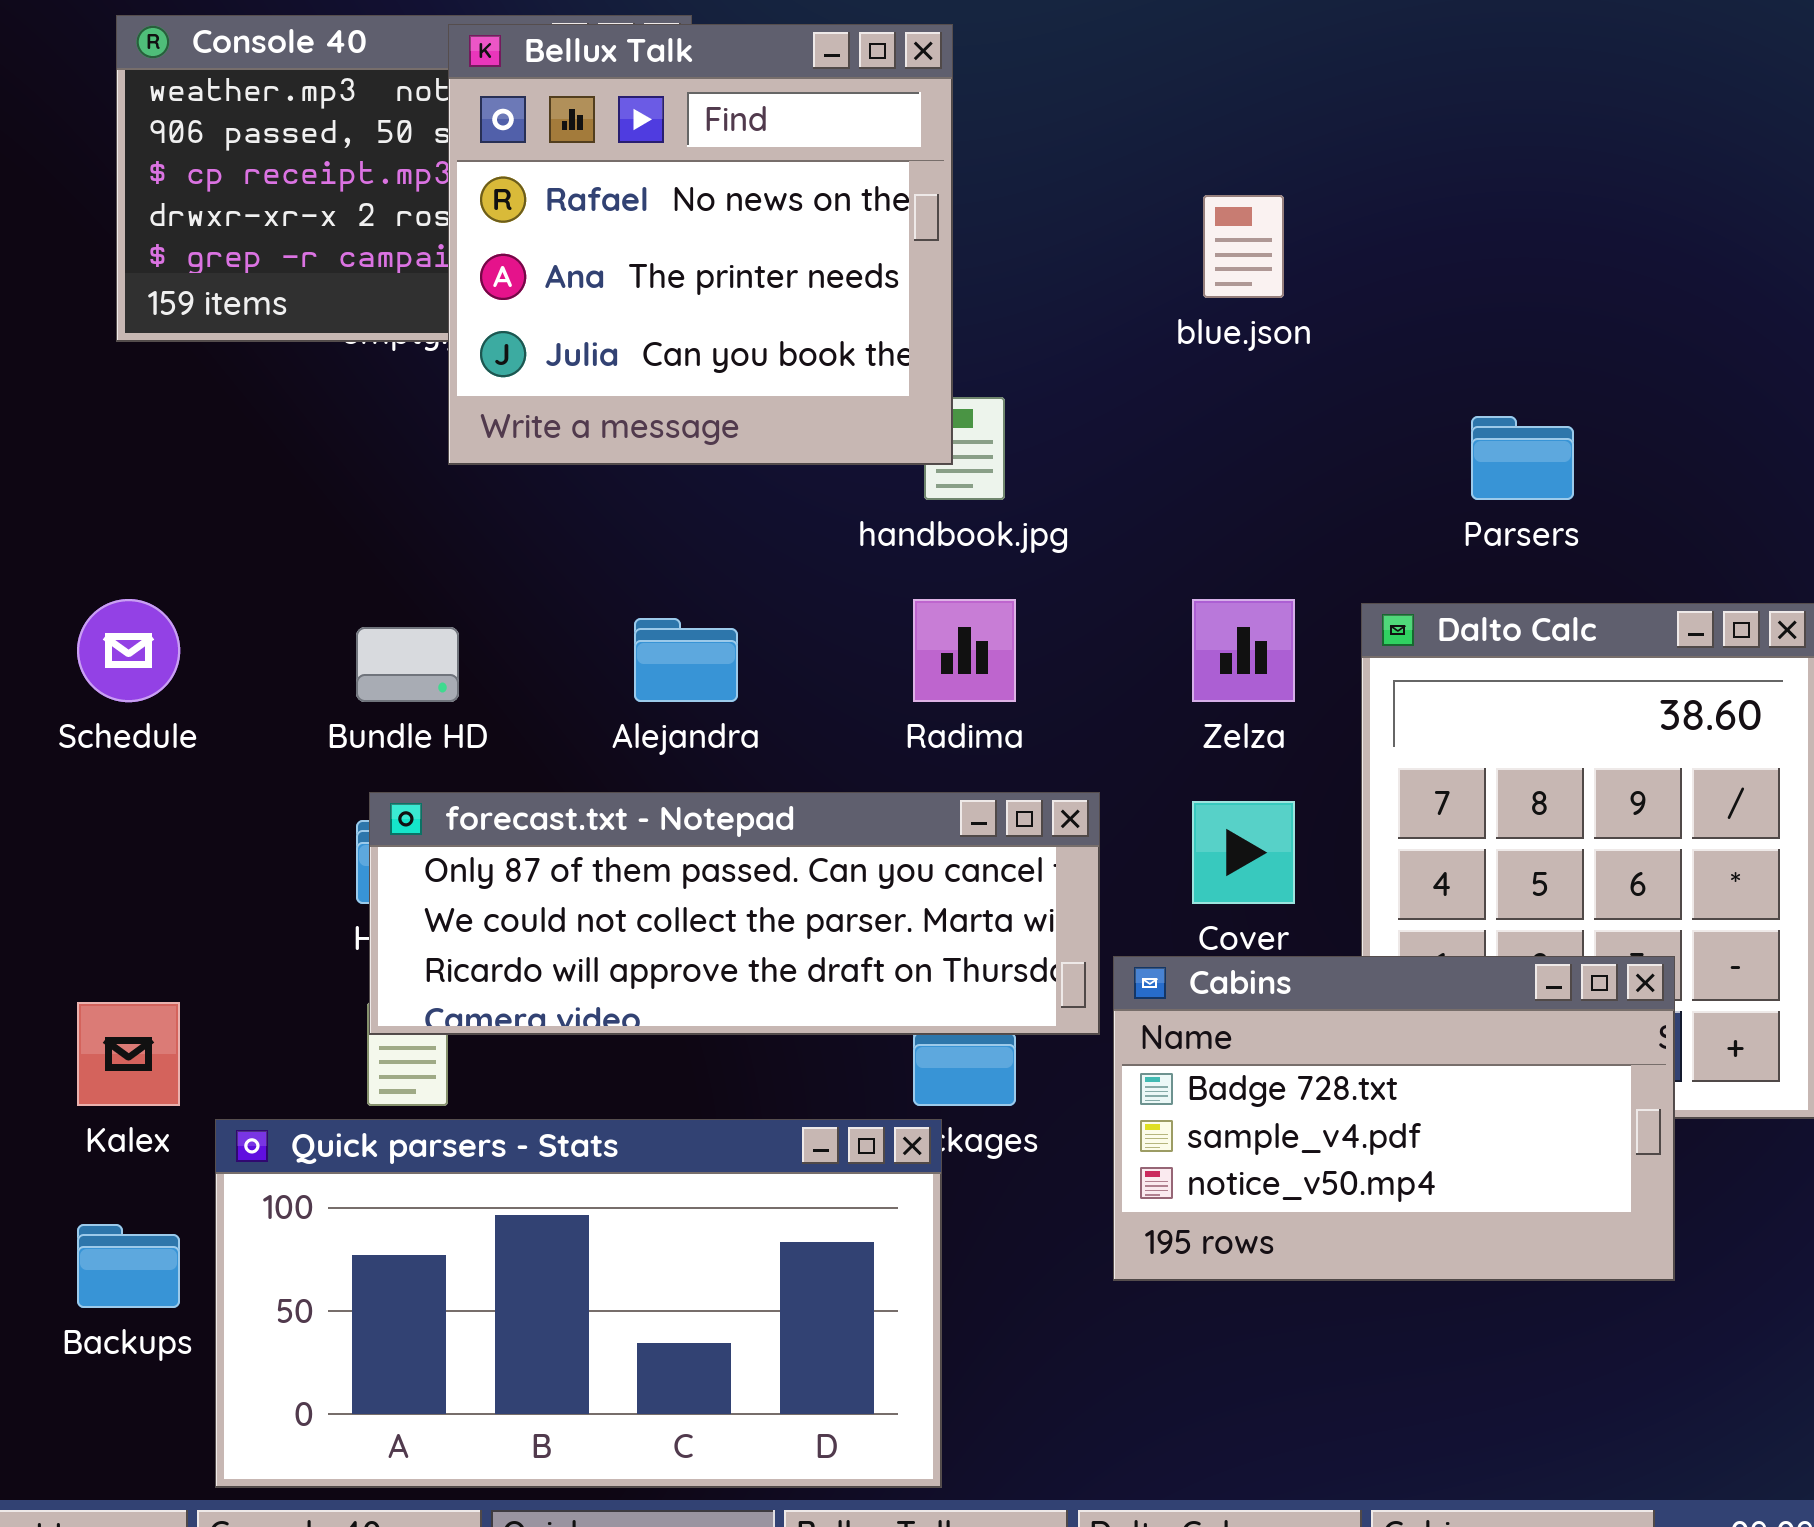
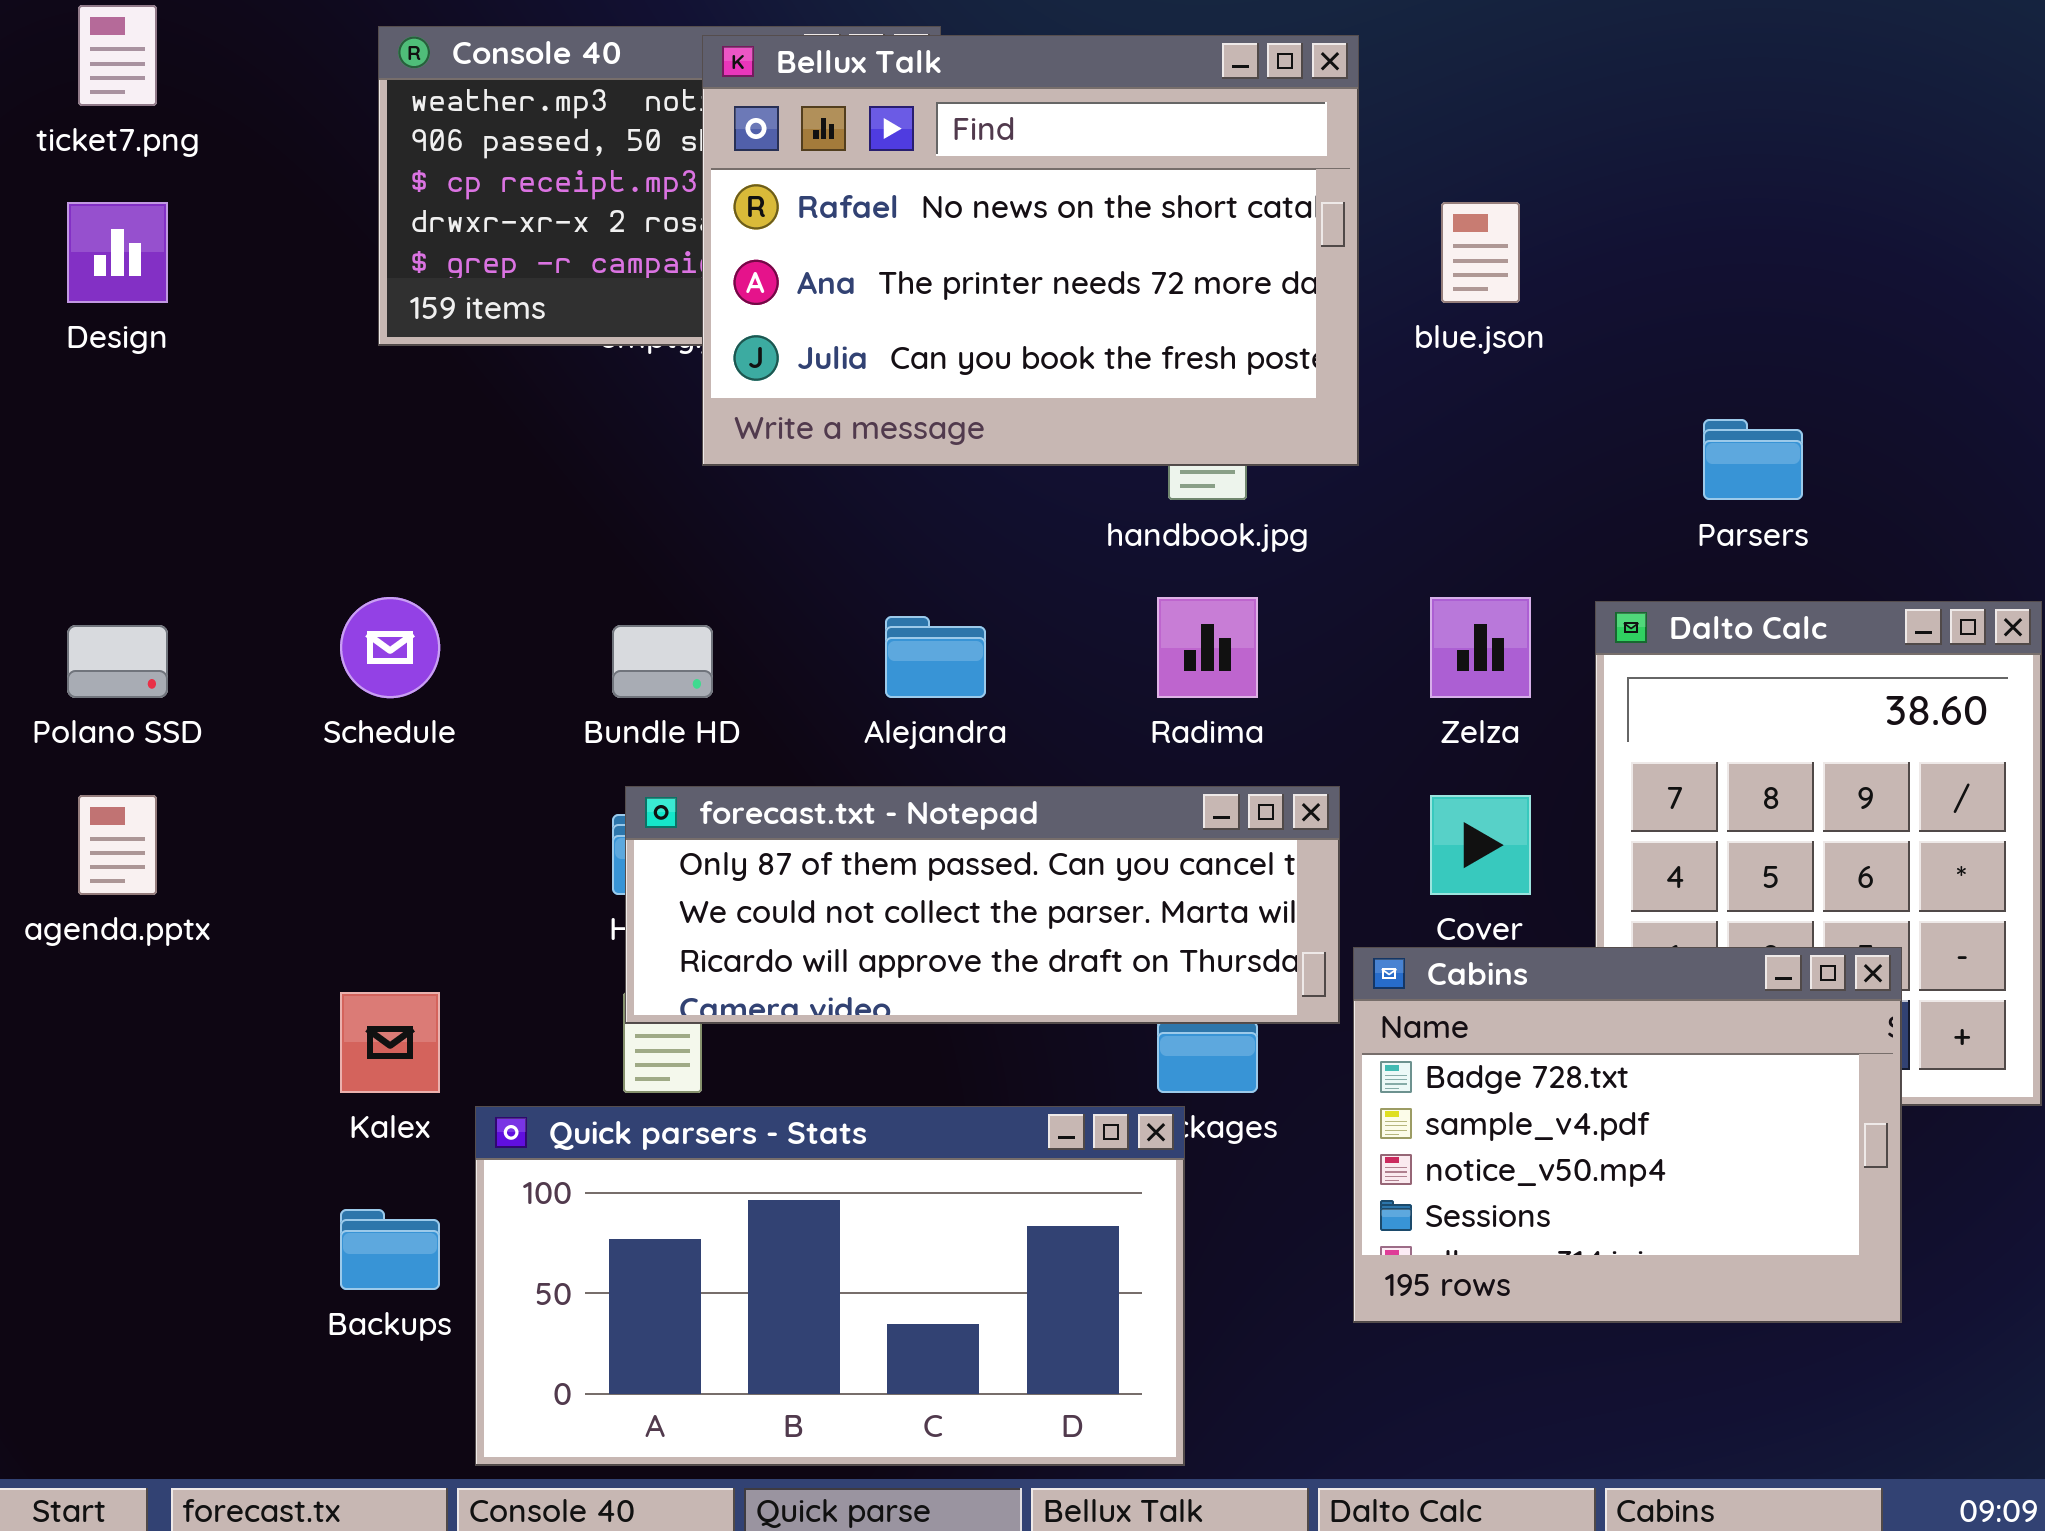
Bellux Talk: [448,24,953,465] -> [702,35,1359,466], resized
Cabins: [1113,956,1675,1281] -> [1353,947,1902,1323], resized

